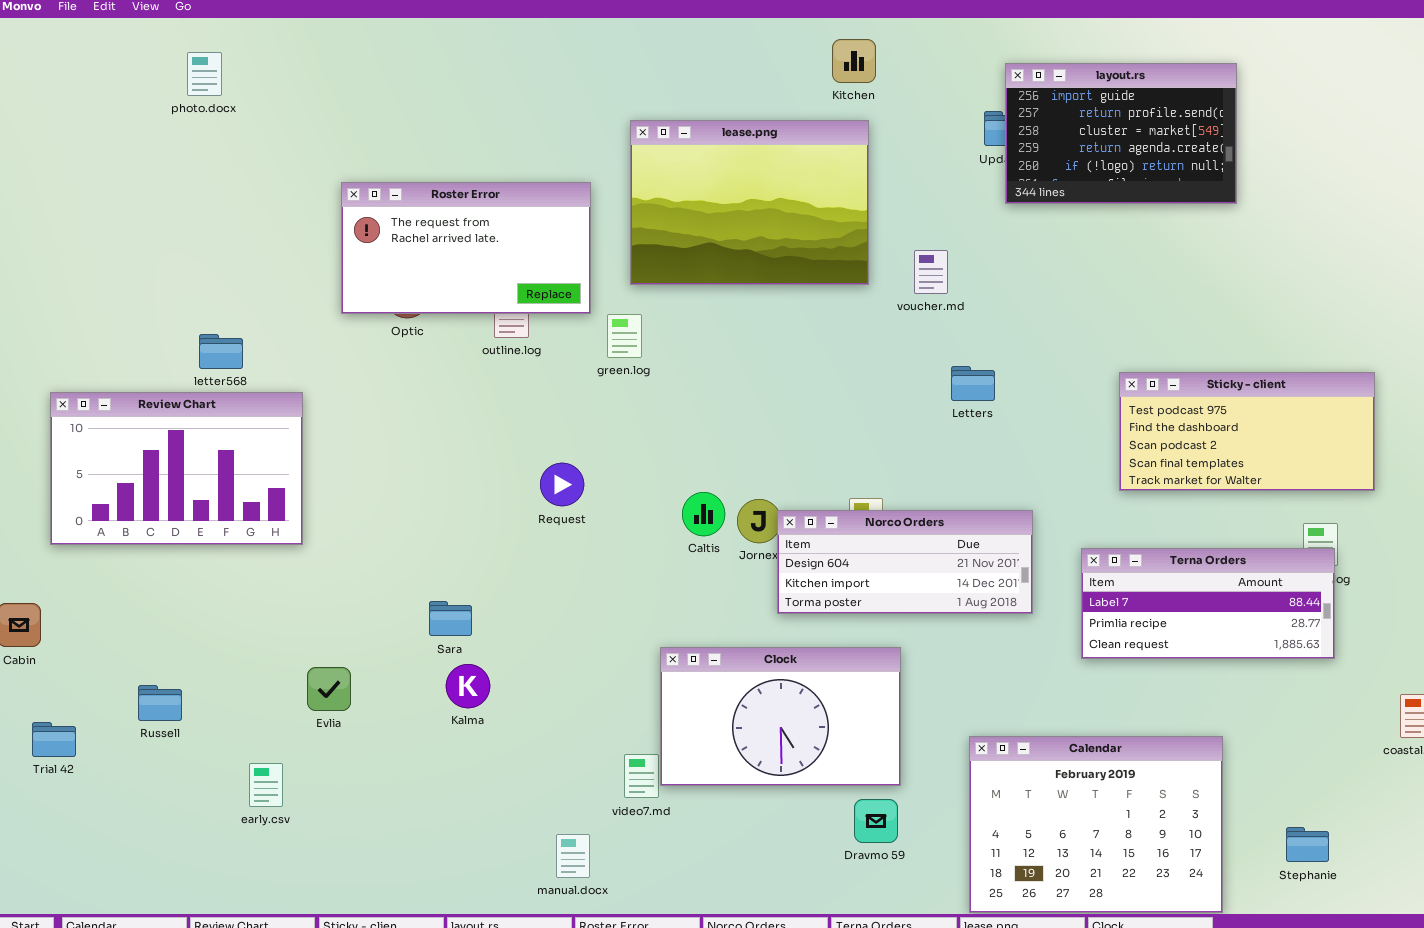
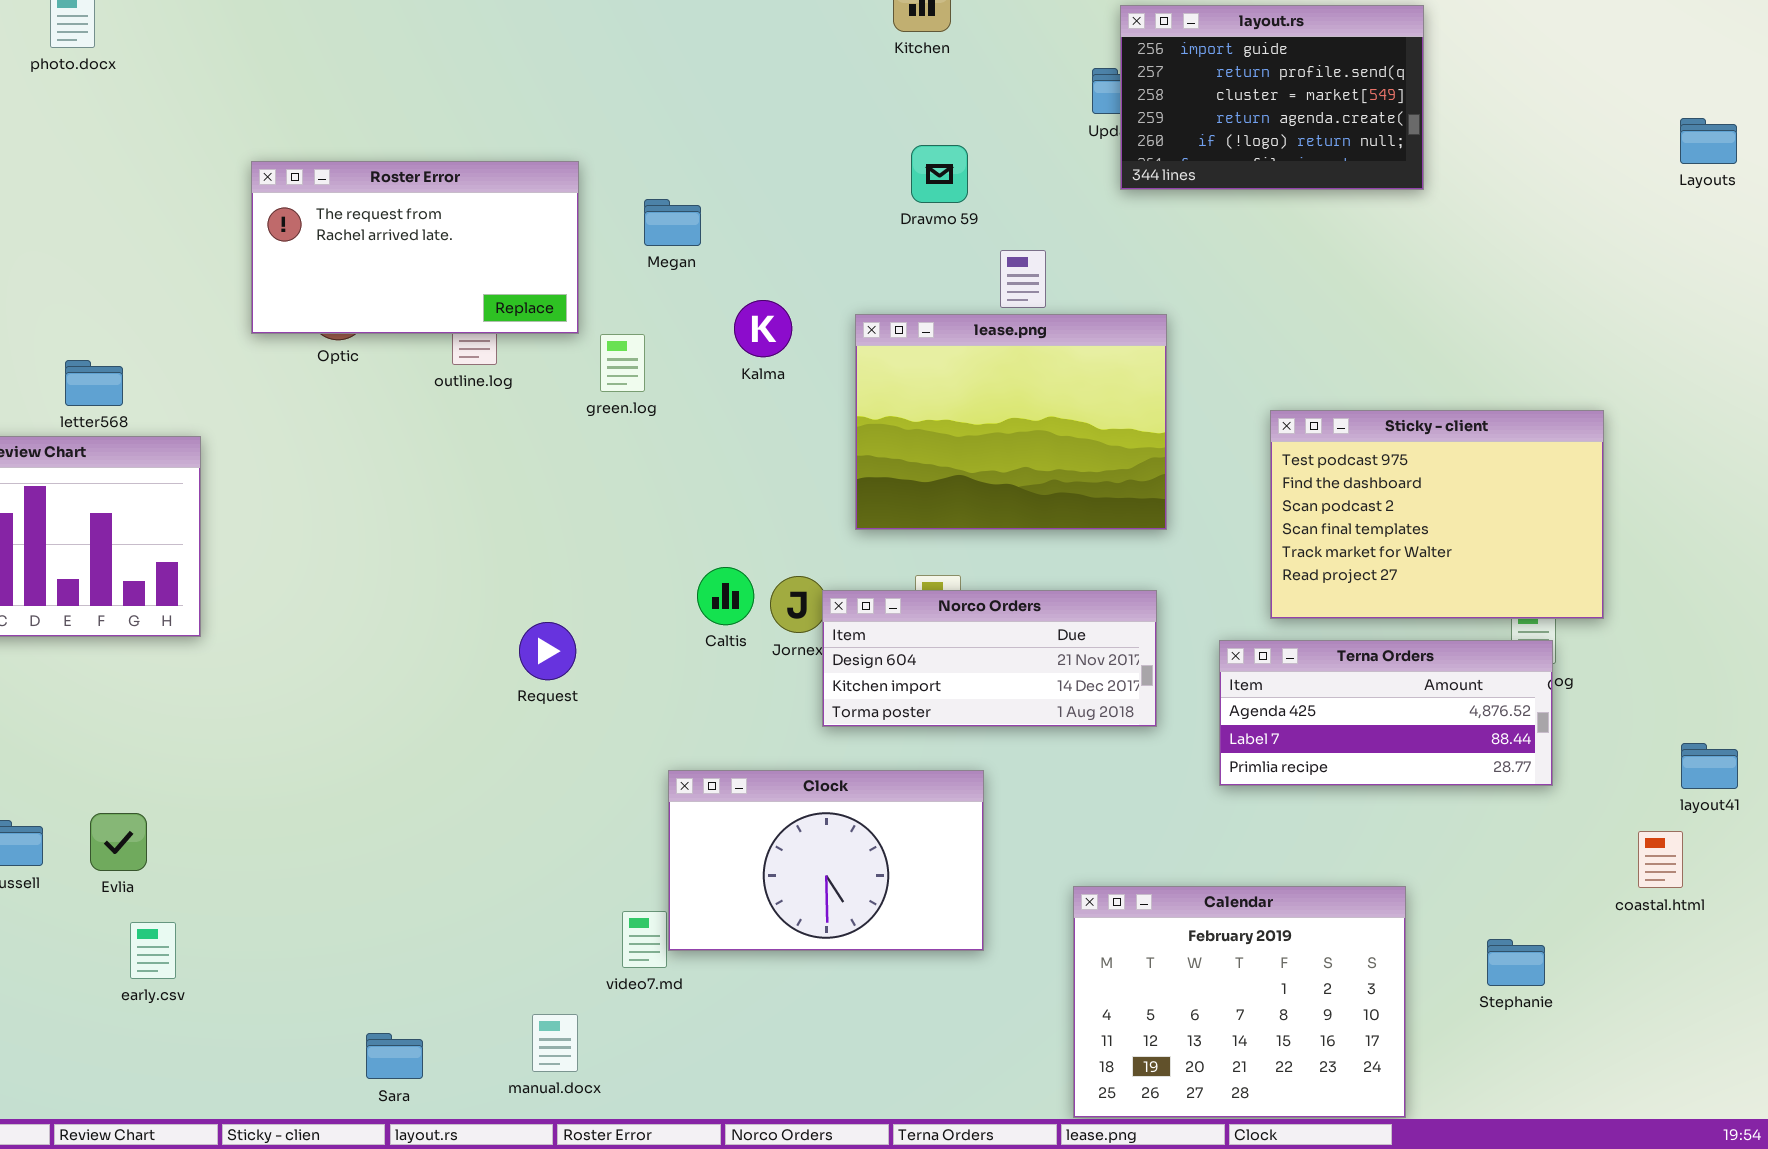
lease.png: [630,120,869,285] -> [855,314,1167,530], moved
Sticky - client: [1119,372,1375,491] -> [1270,410,1604,619], resized
Request: [540,463,584,506] -> [519,622,576,680], moved
Terna Orders: [1081,548,1335,659] -> [1219,640,1553,786], scrolled up 1 row
Sara: [429,601,472,636] -> [366,1033,423,1079], moved
Kalma: [446,664,490,708] -> [734,300,792,357], moved
Evlia: [307,667,351,711] -> [90,813,147,871], moved
Dravmo 59: [854,799,898,843] -> [911,145,968,203], moved
Stephanie: [1286,827,1329,862] -> [1487,939,1545,986], moved

